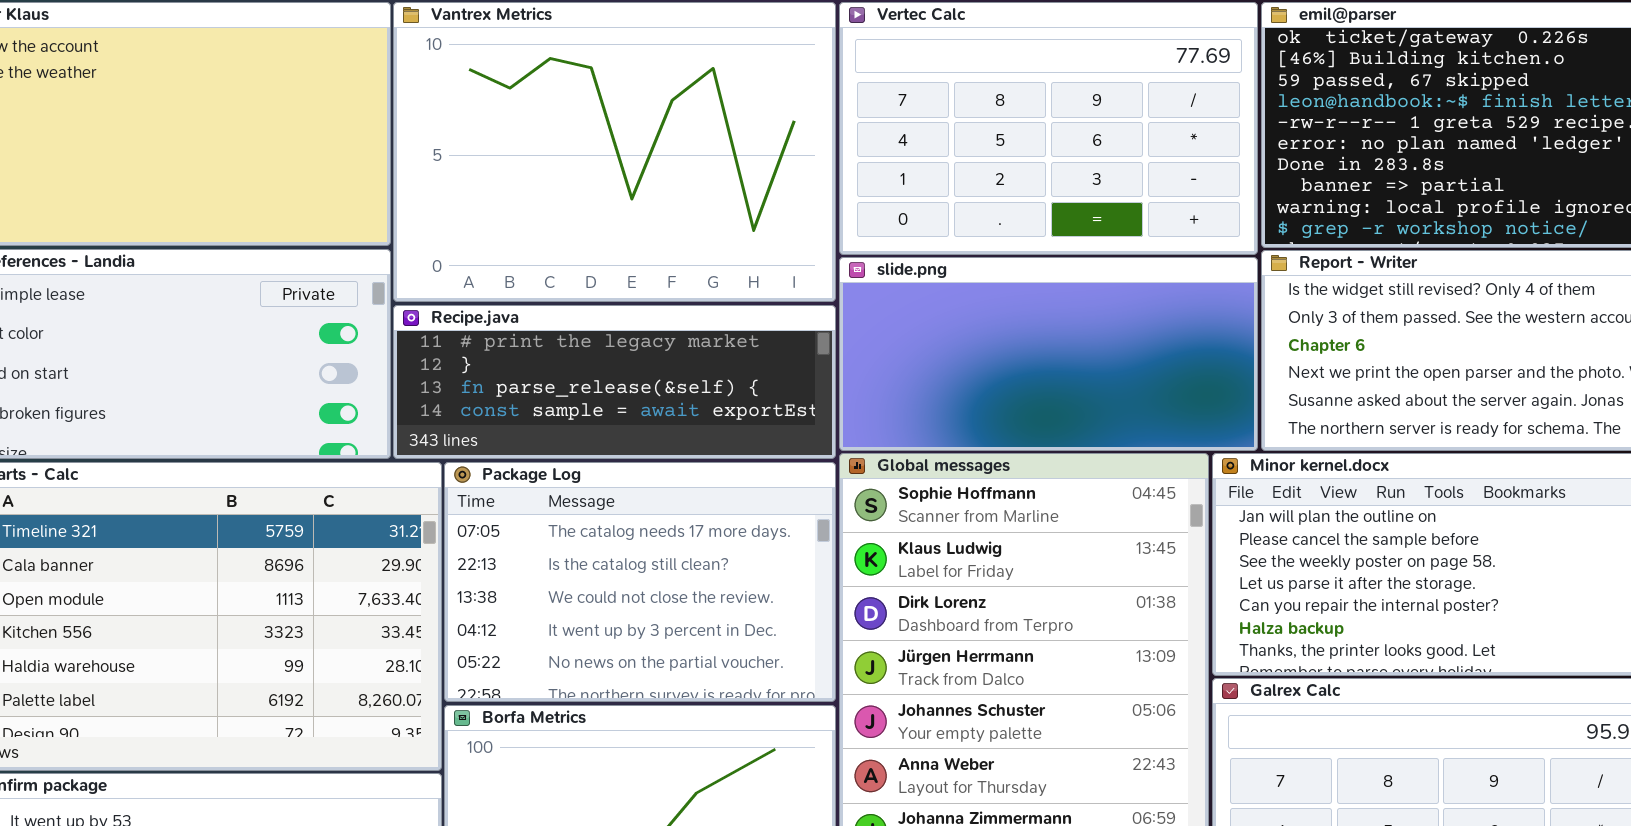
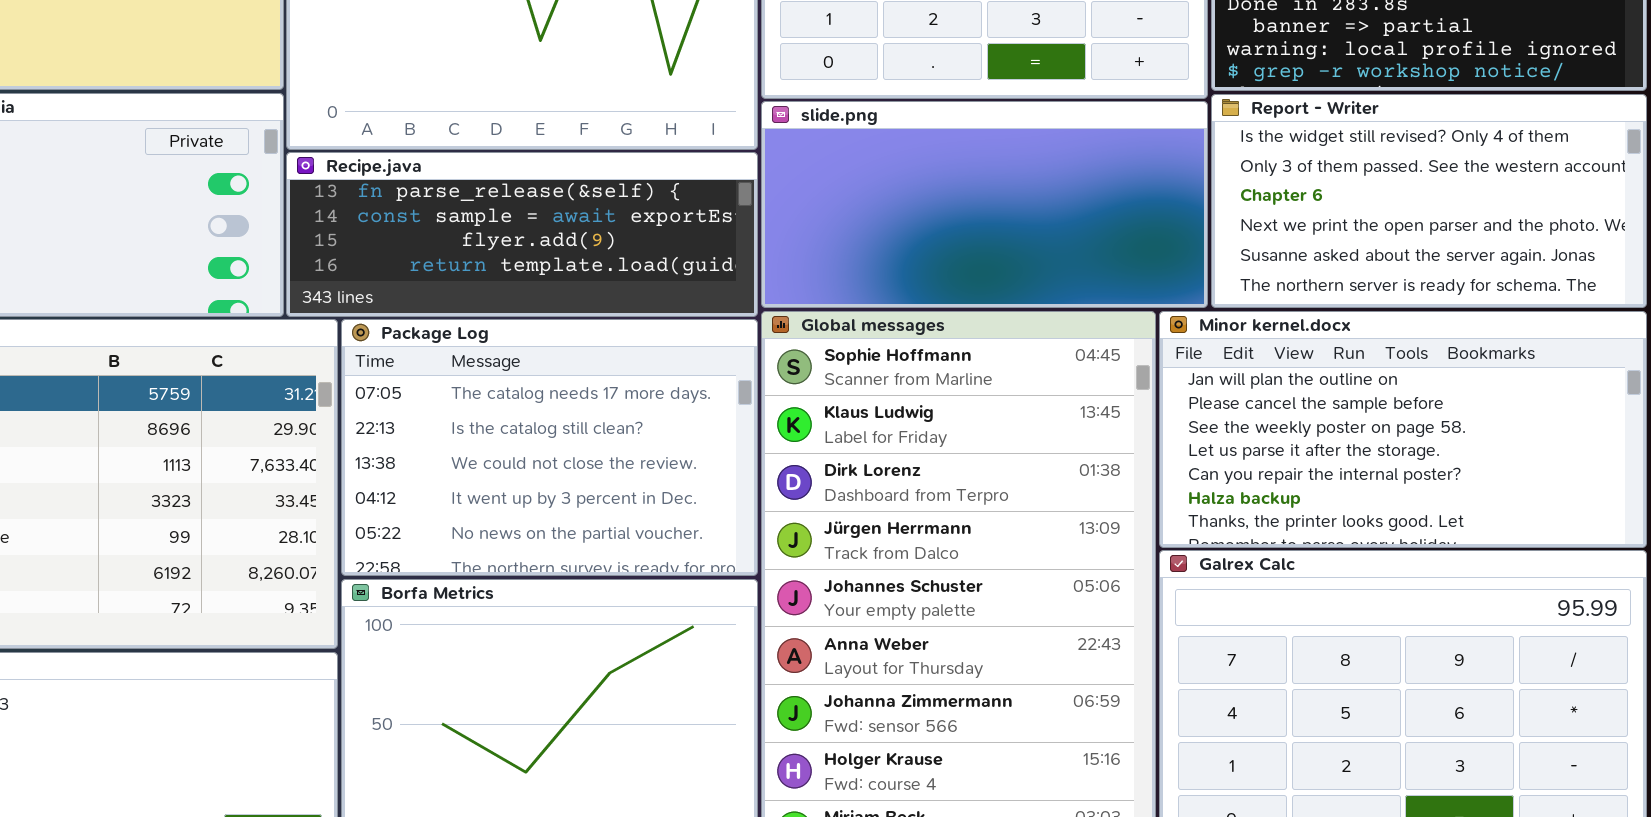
Recipe.java: [393,305,836,459] -> [286,152,758,317], scrolled down 2 rows

